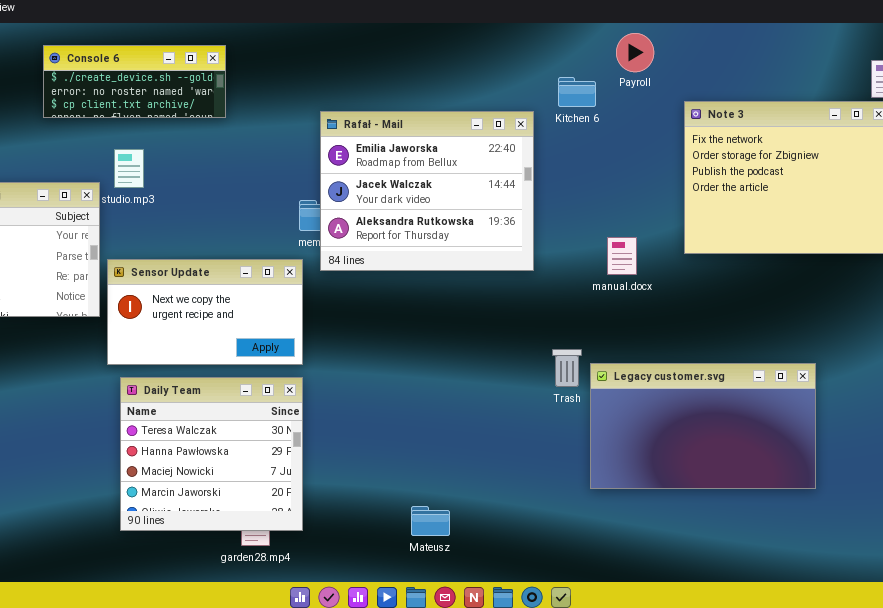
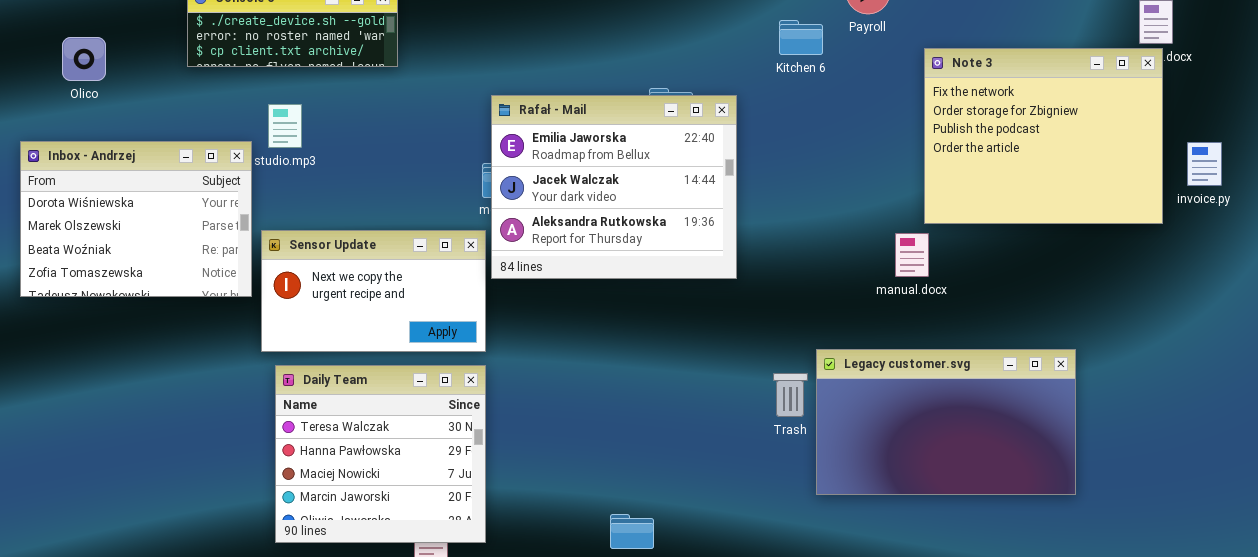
Rafał - Mail: [320,111,534,271] -> [491,95,737,279], moved
manual.docx: [607,237,637,275] -> [895,233,929,277], moved
Trash: [552,349,582,387] -> [773,373,808,417], moved

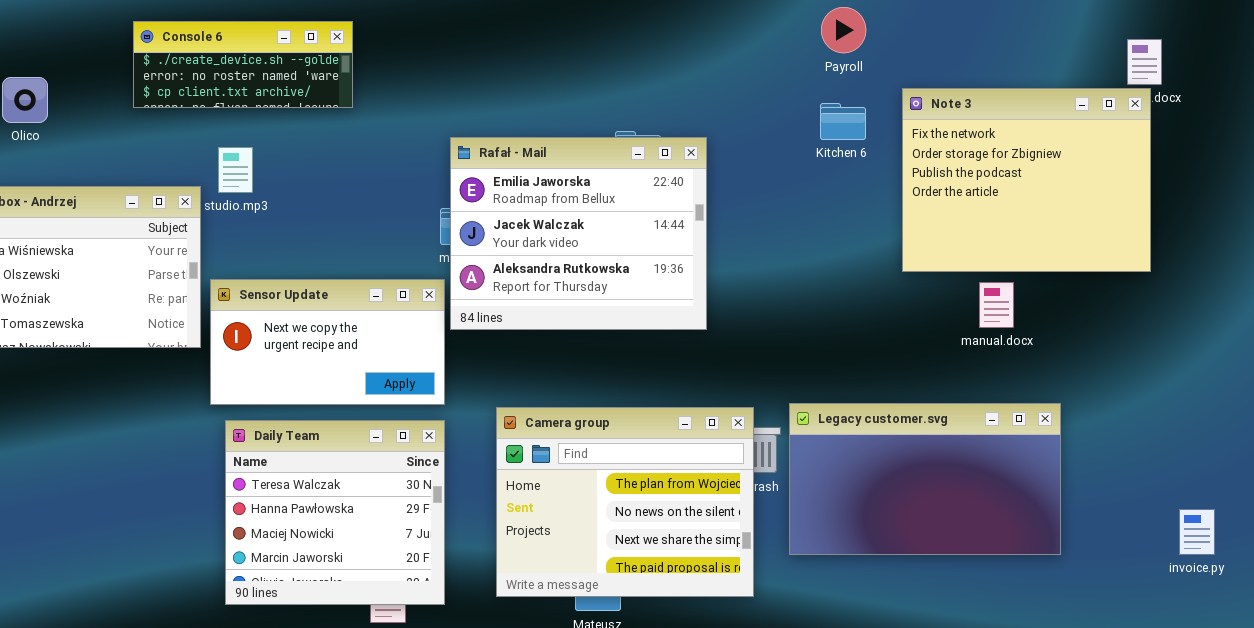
Kitchen 6: [779,20,823,55] -> [820,103,866,140], moved
invoice.py: [1187,142,1222,186] -> [1179,509,1215,555], moved
manual.docx: [895,233,929,277] -> [979,282,1014,328], moved
Camera group: none -> [496,407,754,597], opened

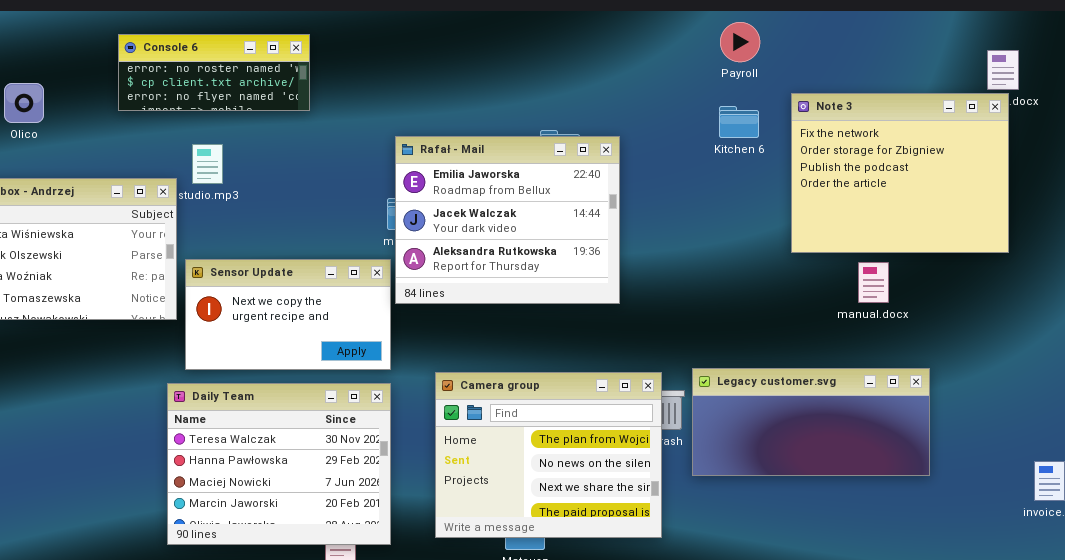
Console 6: [133,21,353,108] -> [118,34,310,111], scrolled down 1 row
Legacy customer.svg: [789,403,1061,555] -> [692,368,930,476], resized
Daily Team: [225,420,445,605] -> [167,383,391,545], resized

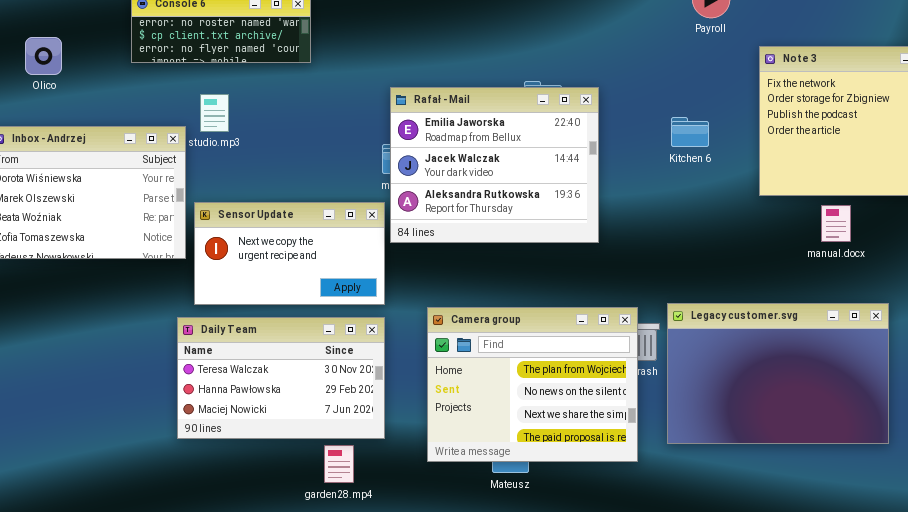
Kitchen 6: [719,106,759,138] -> [671,117,709,147], moved
Legacy customer.svg: [692,368,930,476] -> [667,303,889,444], resized
Daily Team: [167,383,391,545] -> [177,317,385,439], resized

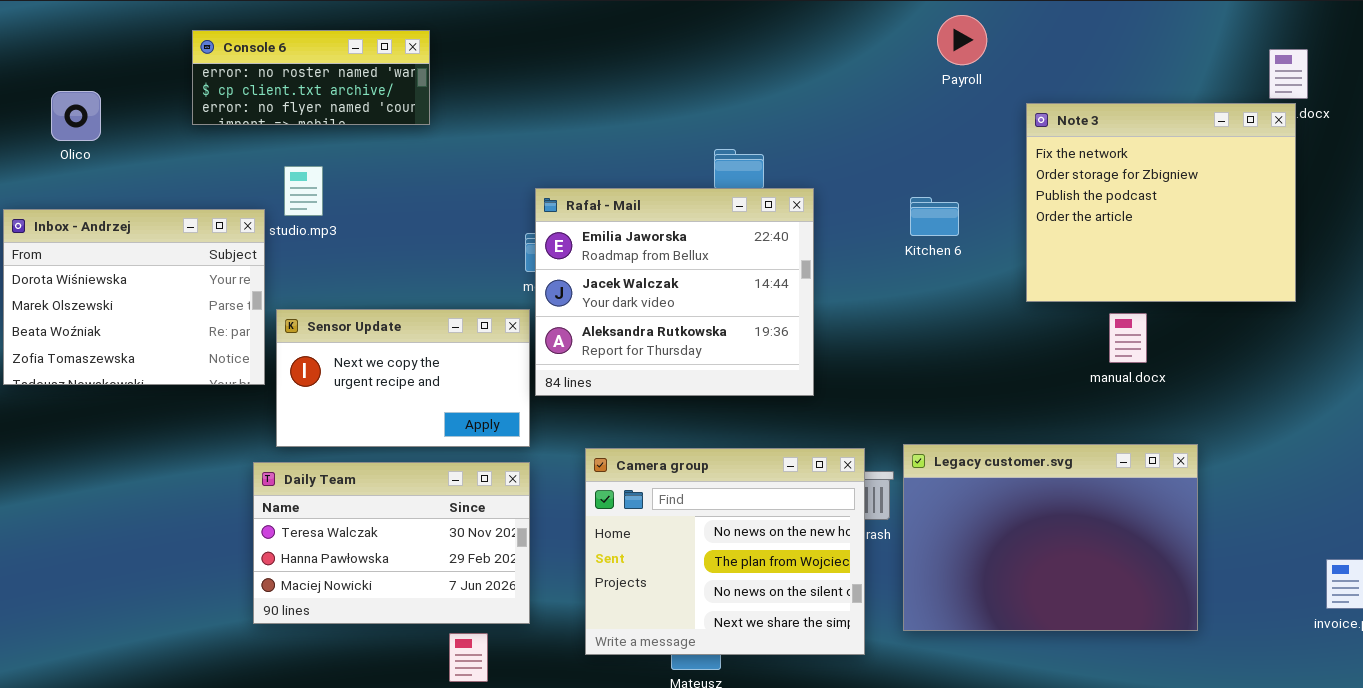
Rafał - Mail: [390,87,599,243] -> [535,188,814,396], moved
Camera group: [427,307,638,462] -> [585,448,865,655], scrolled up 1 row

